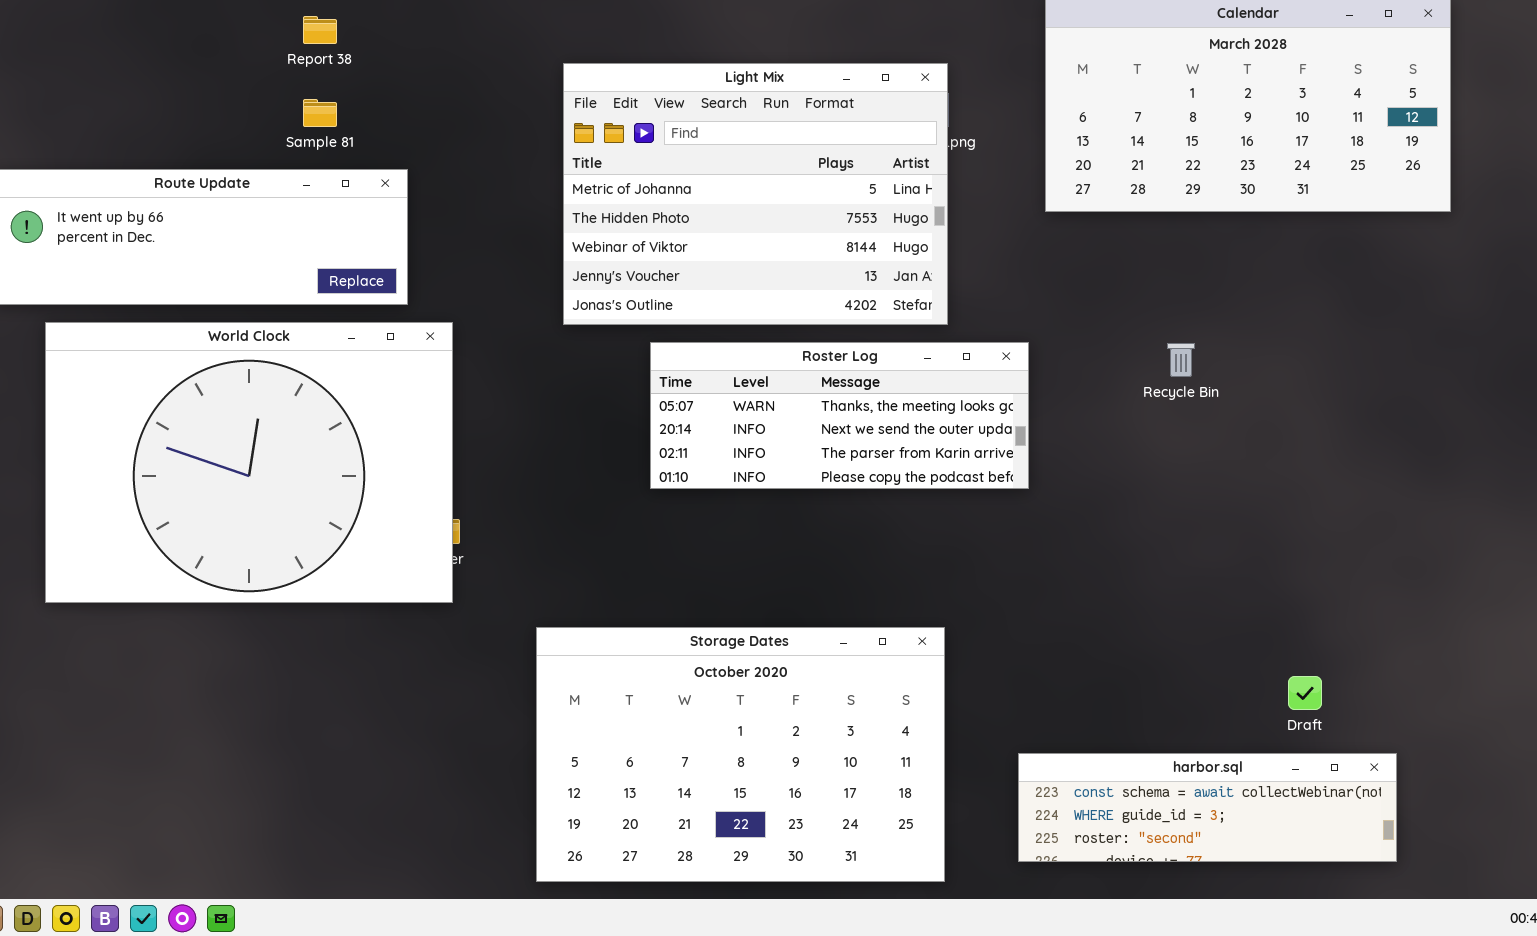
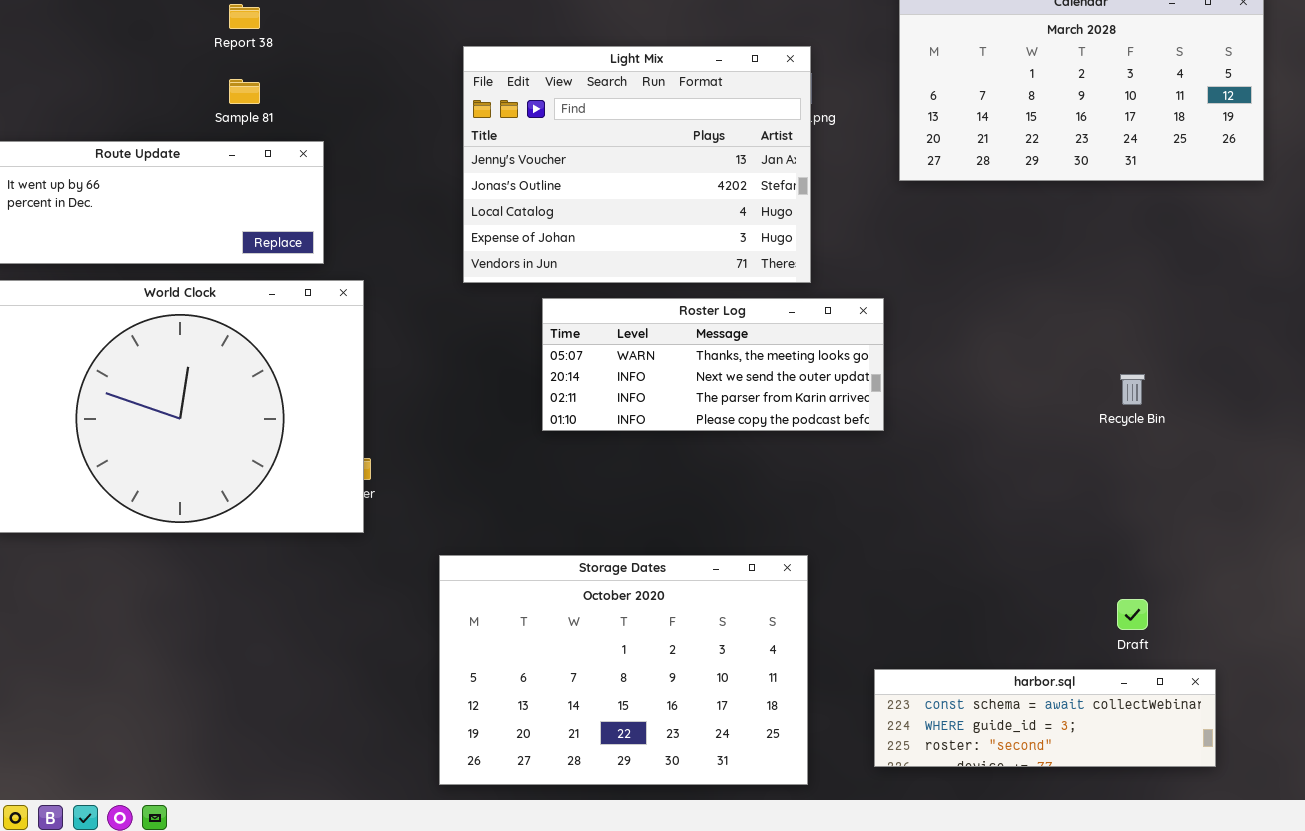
Light Mix: [563,63,948,325] -> [463,46,811,283], scrolled down 3 rows
Recycle Bin: [1167,343,1195,377] -> [1120,374,1145,405], moved

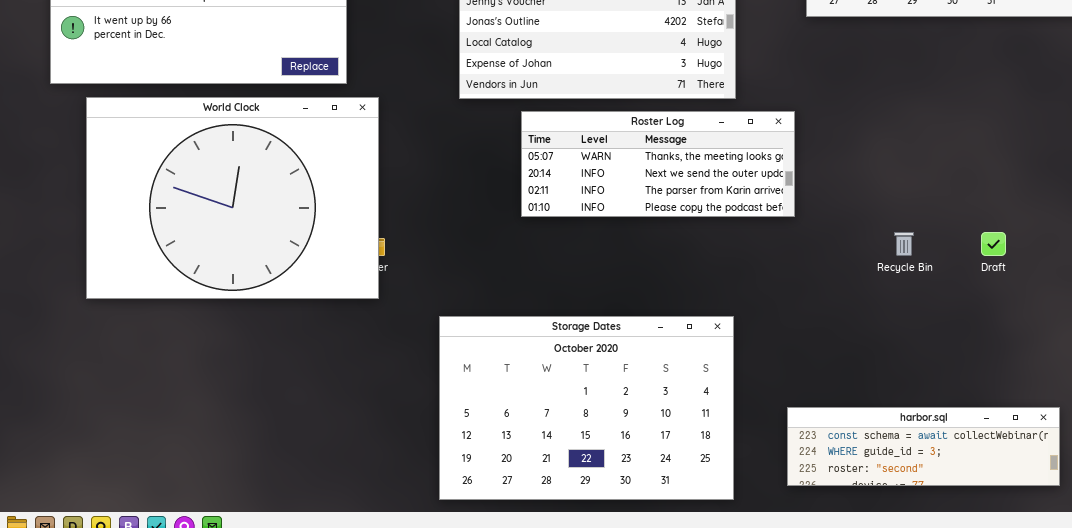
Recycle Bin: [1120,374,1145,405] -> [894,232,914,256], moved
Draft: [1117,599,1148,630] -> [981,232,1006,256], moved

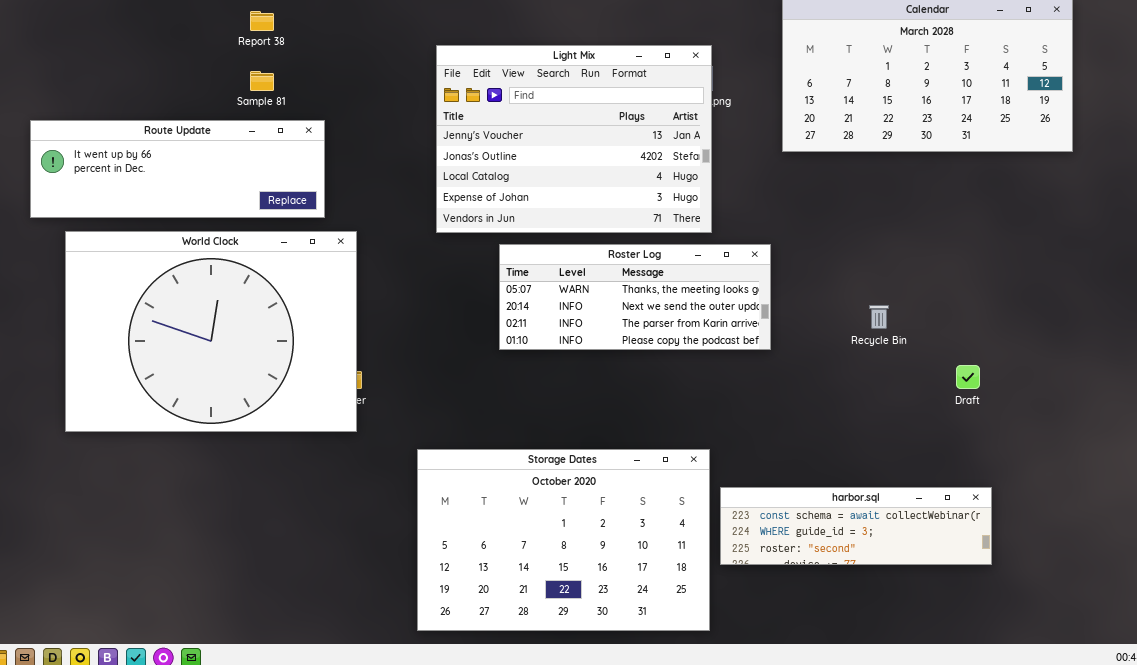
Recycle Bin: [894,232,914,256] -> [869,305,889,329], moved
harbor.sql: [787,407,1060,486] -> [720,487,992,565], moved

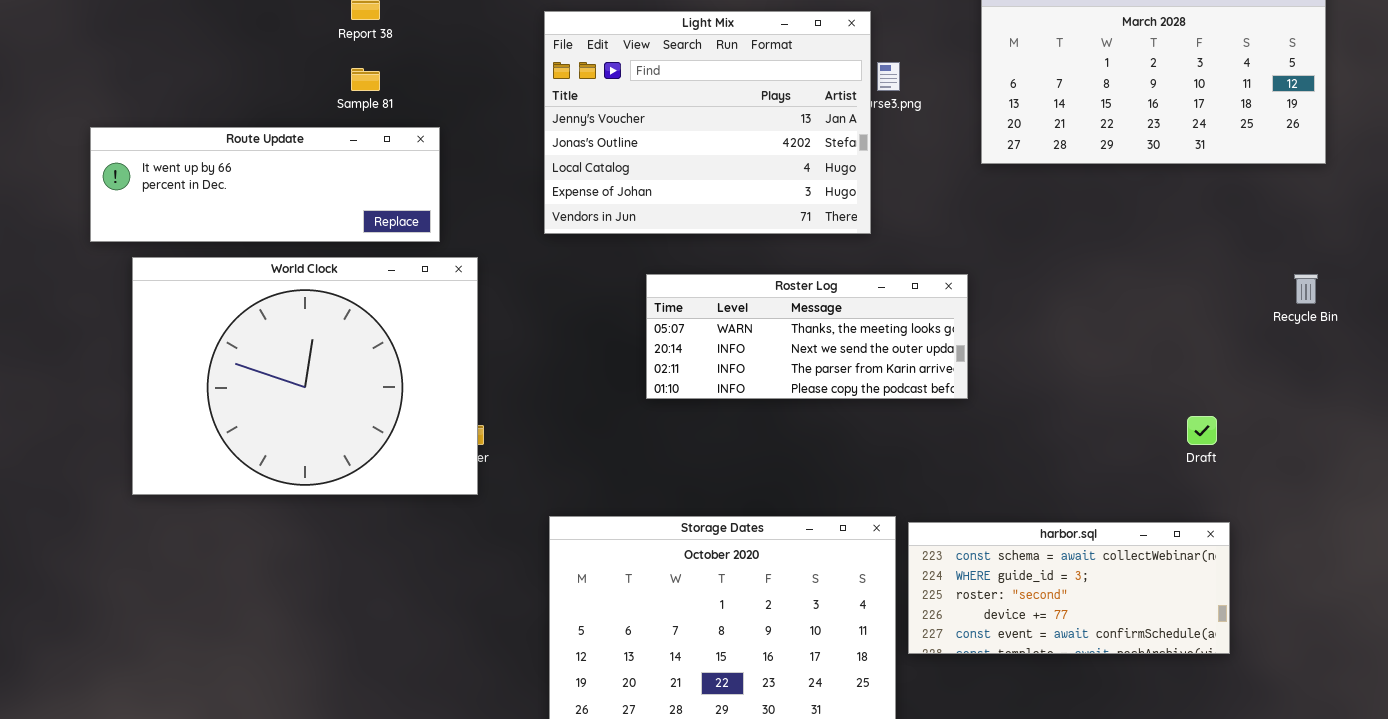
Light Mix: [436,45,712,233] -> [544,11,871,234], moved
Recycle Bin: [869,305,889,329] -> [1294,274,1318,304], moved
harbor.sql: [720,487,992,565] -> [908,522,1230,654], resized

